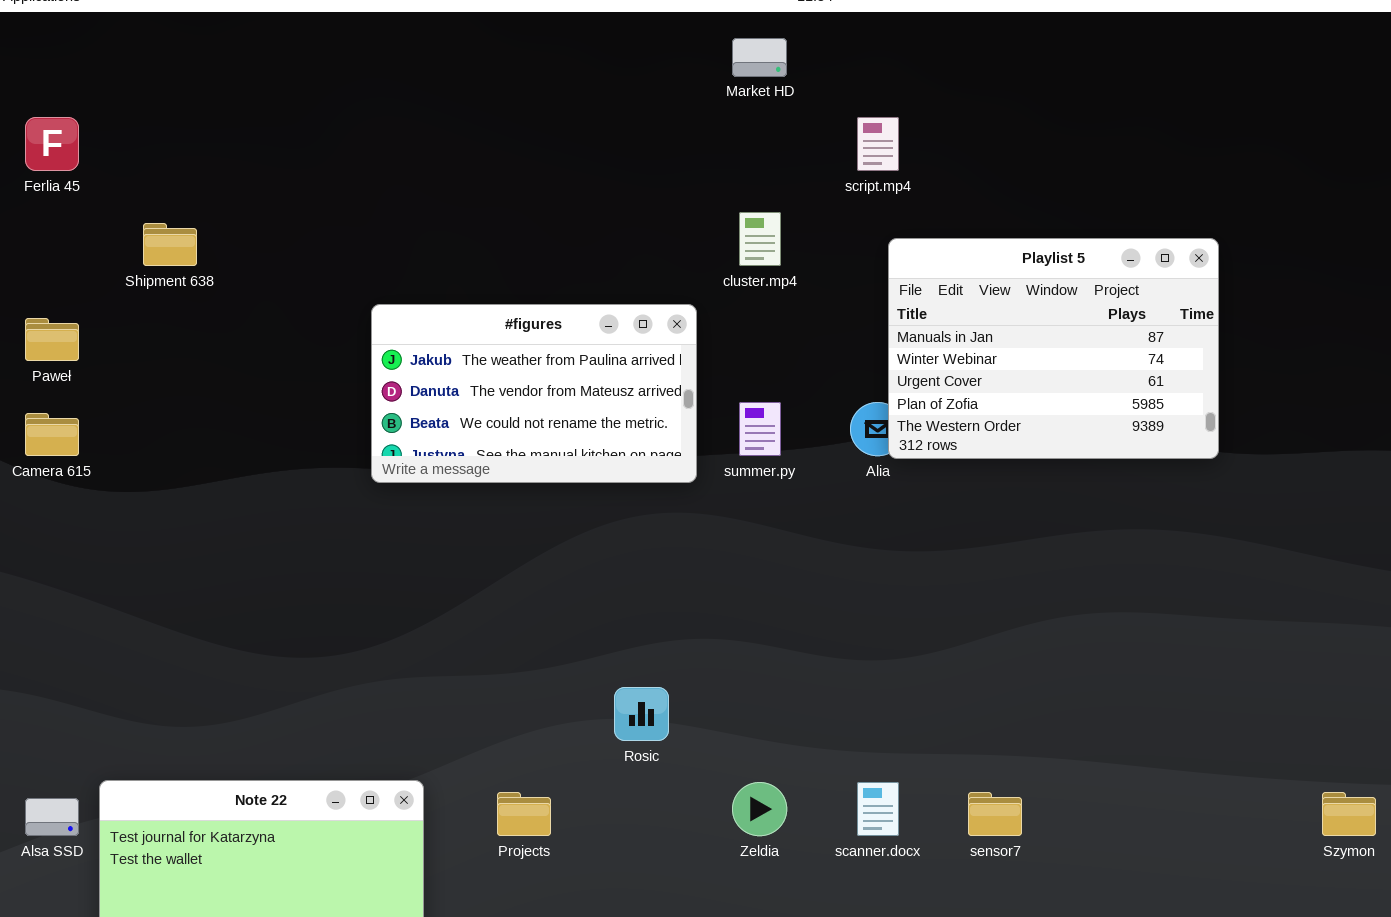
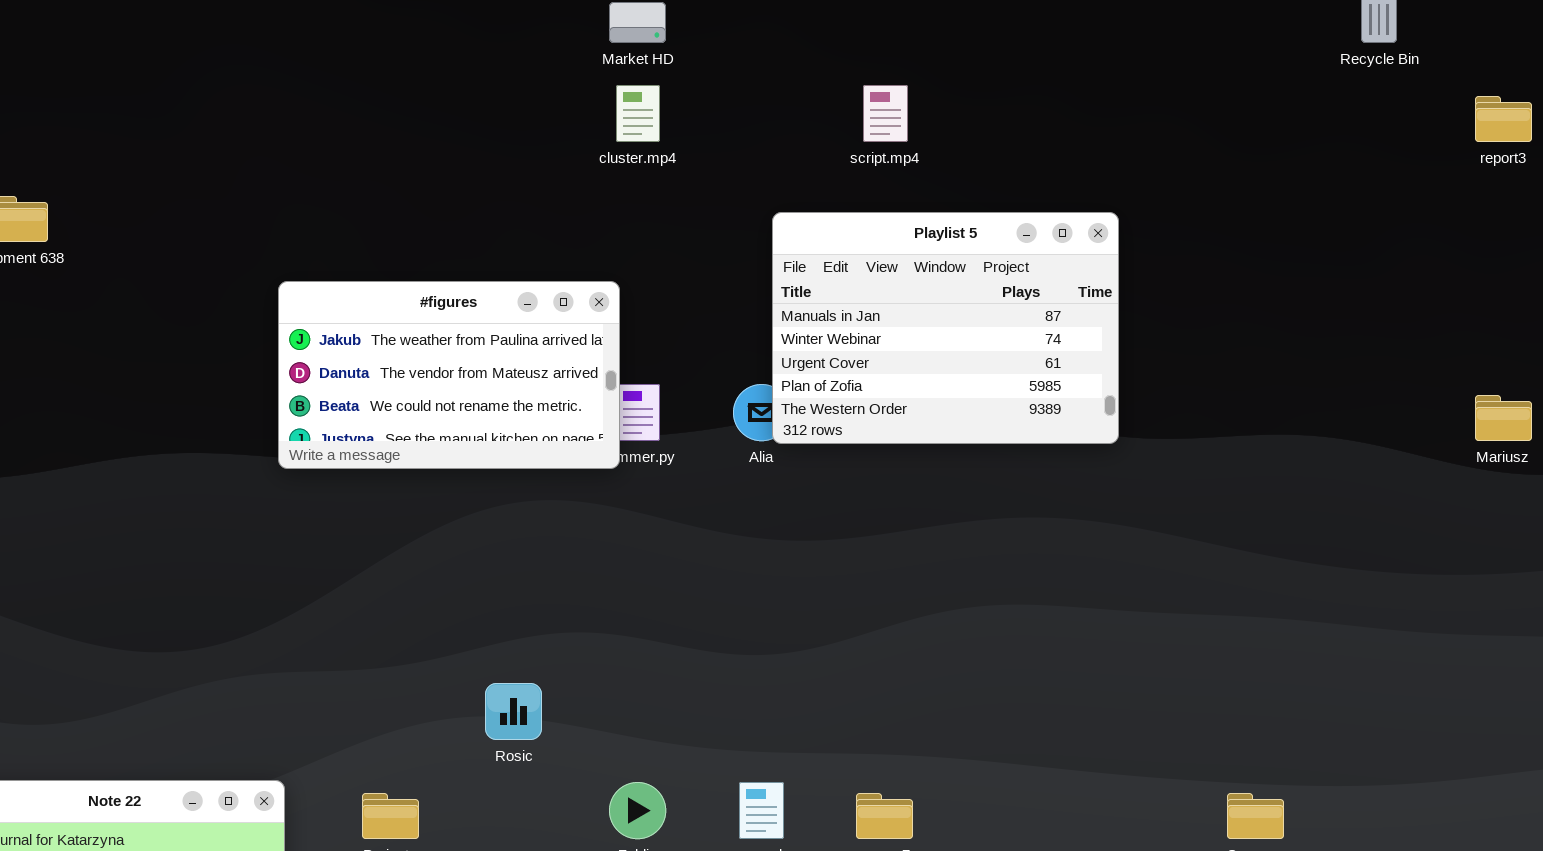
script.mp4: [857,117,899,171] -> [863,85,908,142], moved
cluster.mp4: [739,212,781,266] -> [616,85,660,142], moved
#figures: [371,304,697,483] -> [278,281,620,469], moved

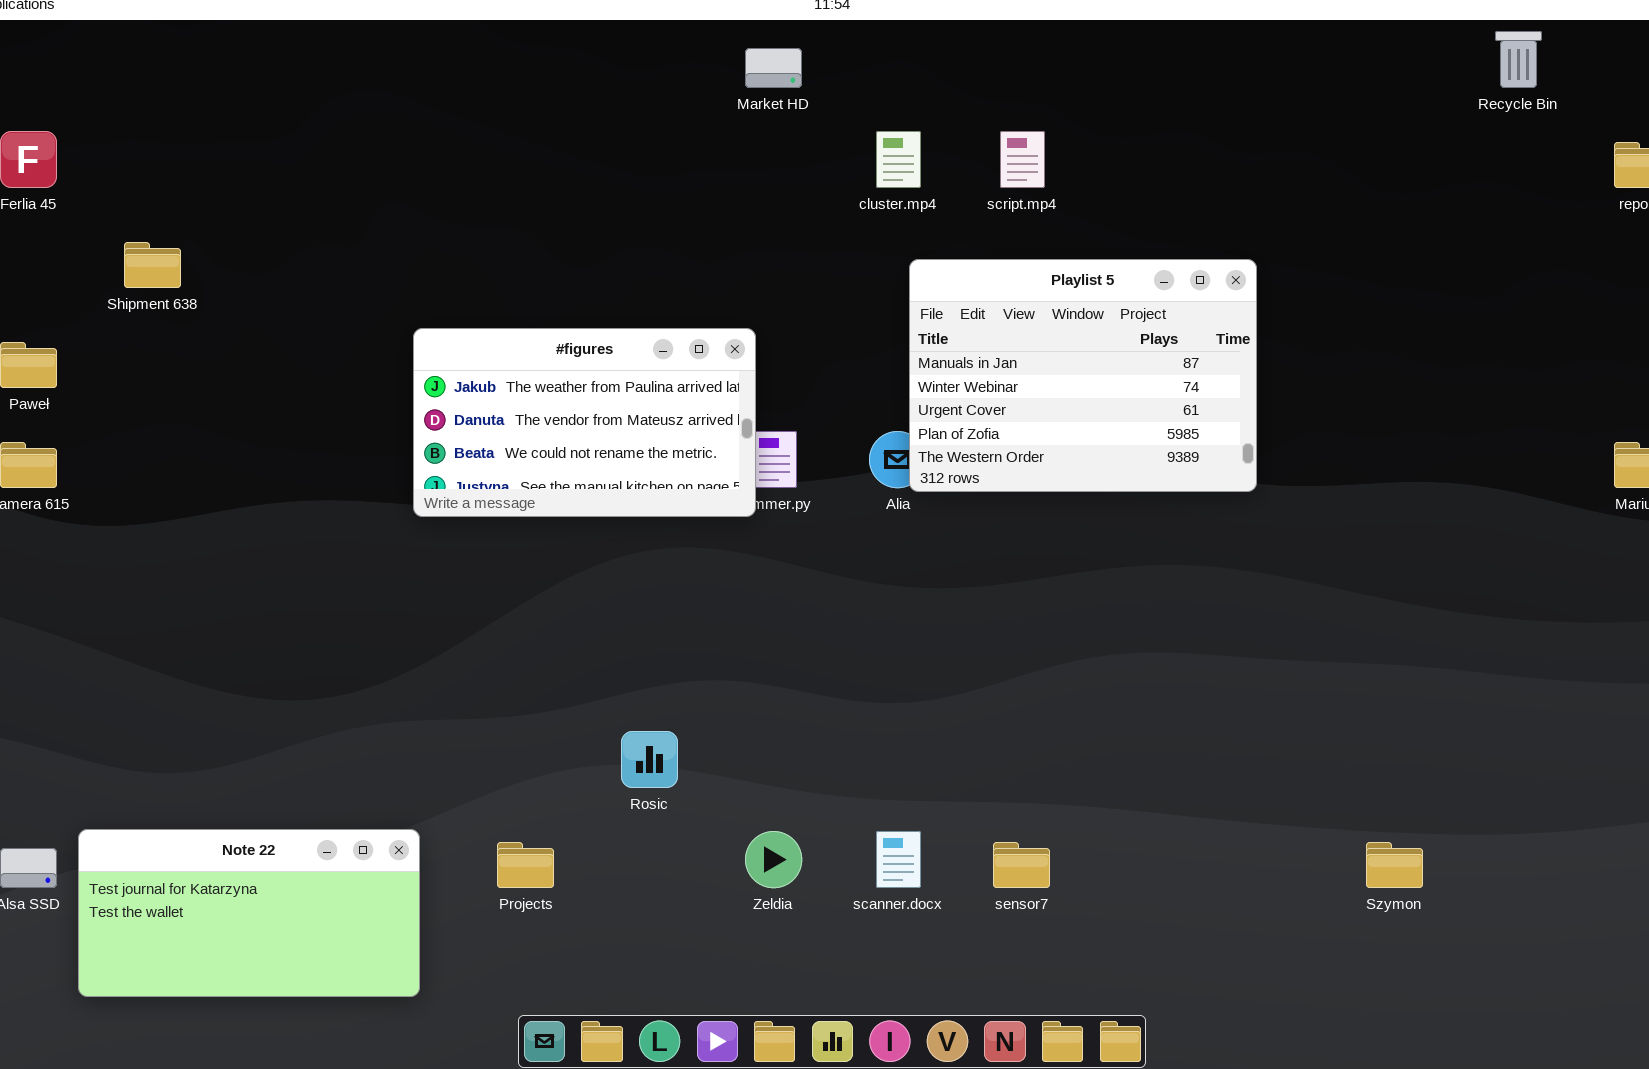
cluster.mp4: [616,85,660,142] -> [876,131,921,188], moved

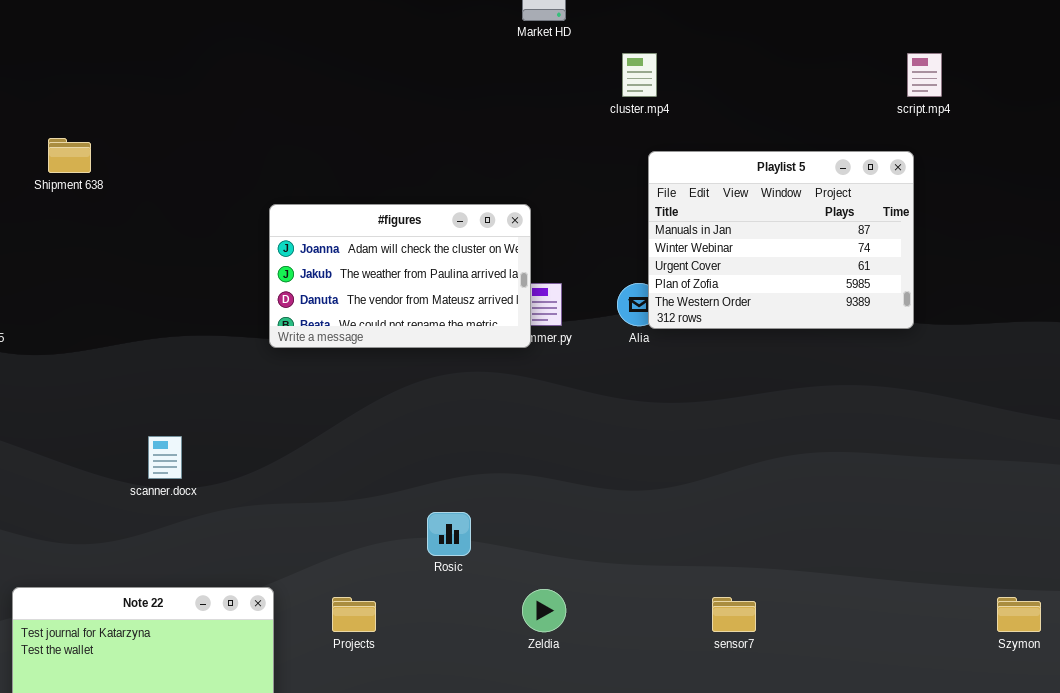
script.mp4: [1000,131,1045,188] -> [907,53,942,97], moved
#figures: [413,328,756,517] -> [269,204,531,348], scrolled up 1 row
scanner.docx: [876,831,921,888] -> [148,436,182,479], moved

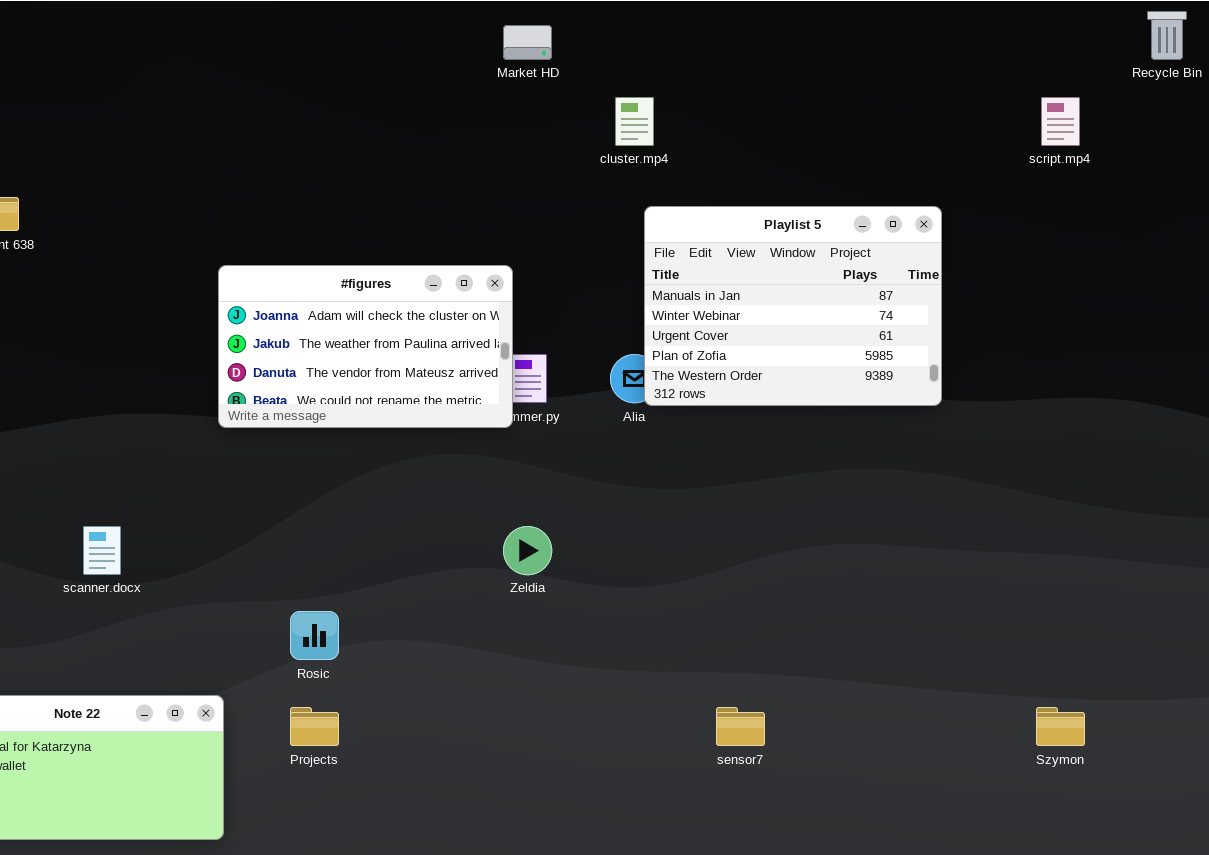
script.mp4: [907,53,942,97] -> [1041,97,1080,146], moved
Rosic: [427,512,471,556] -> [290,611,339,660], moved
Zeldia: [522,589,566,632] -> [503,526,552,575], moved

